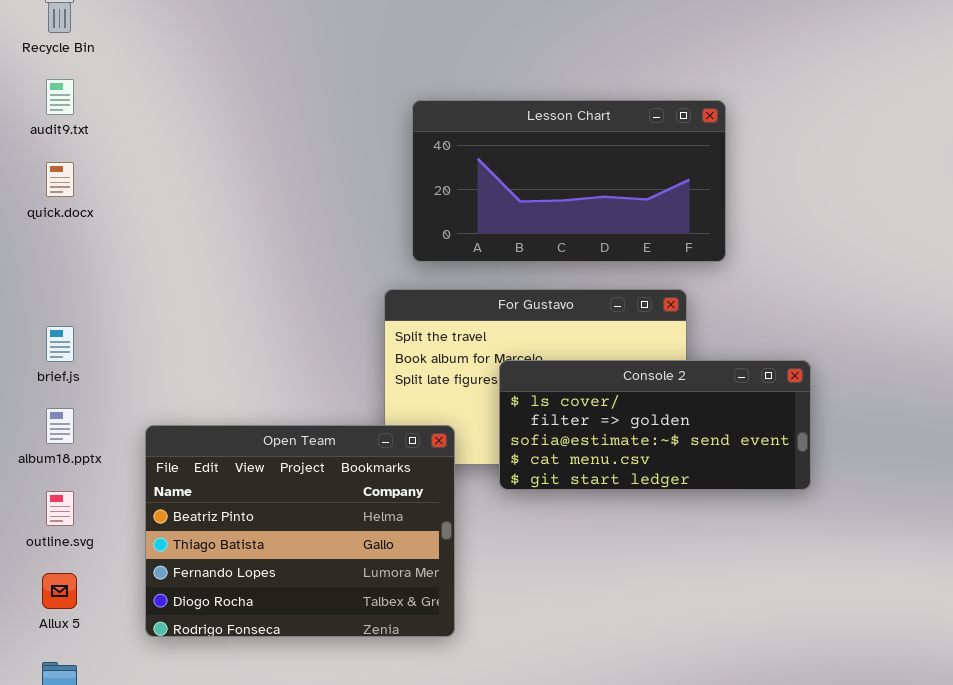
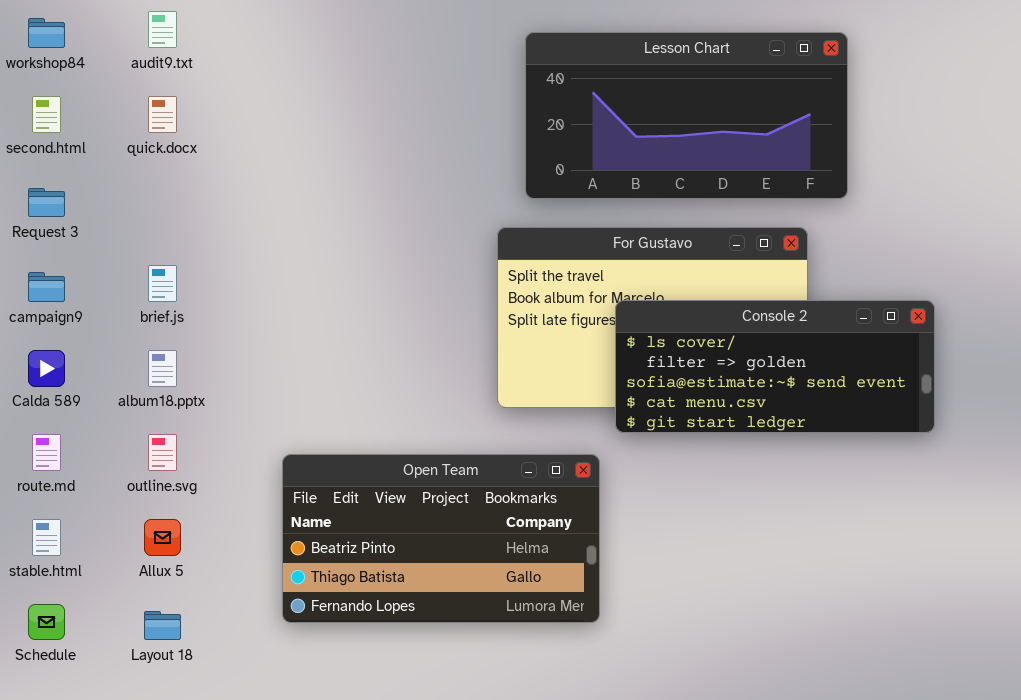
Open Team: [145,425,455,637] -> [282,454,600,623], moved, resized

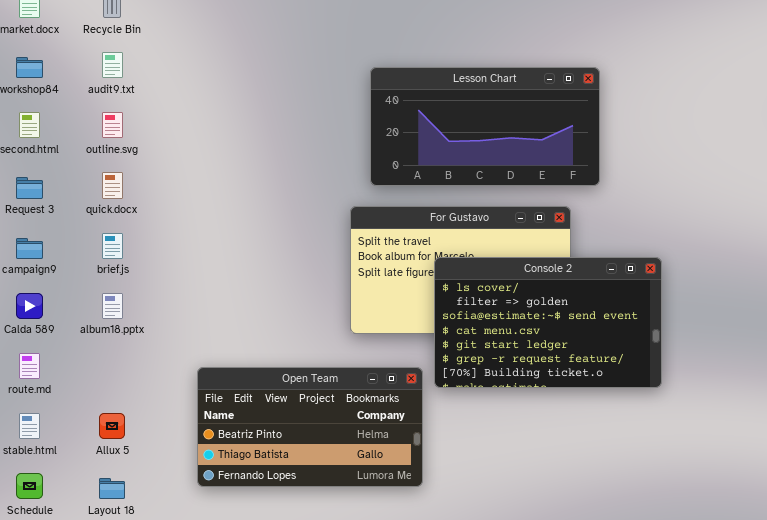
quick.docx: [148,96,177,133] -> [102,172,123,199], moved
Console 2: [615,300,935,433] -> [434,257,662,388], resized
outline.svg: [148,434,177,471] -> [102,112,123,138], moved

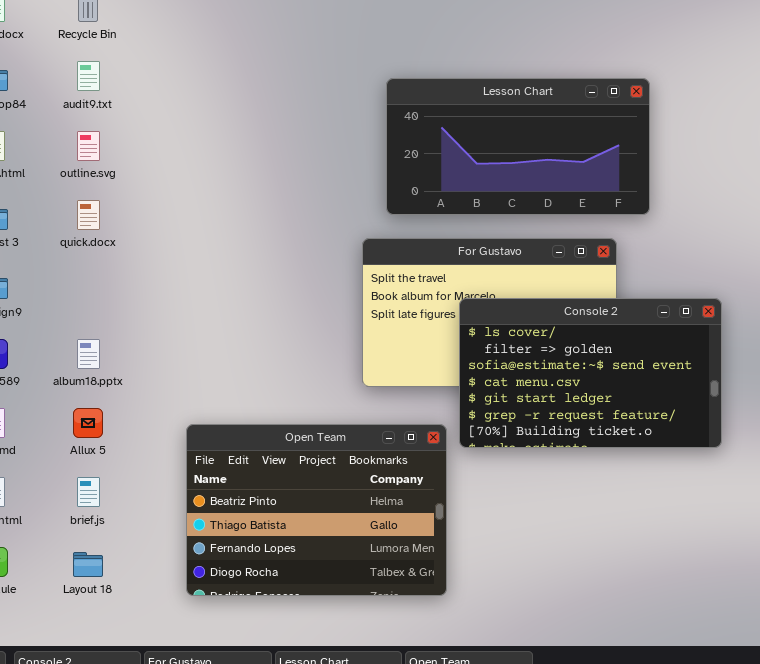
brief.js: [102,233,123,259] -> [77,477,100,507], moved
Open Team: [197,367,423,487] -> [186,424,447,596], resized
Allux 5: [99,413,125,439] -> [73,408,103,438], moved

